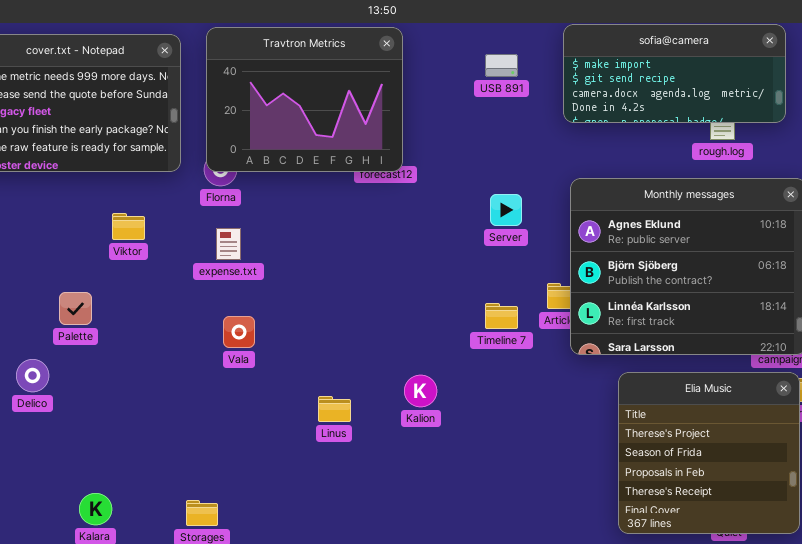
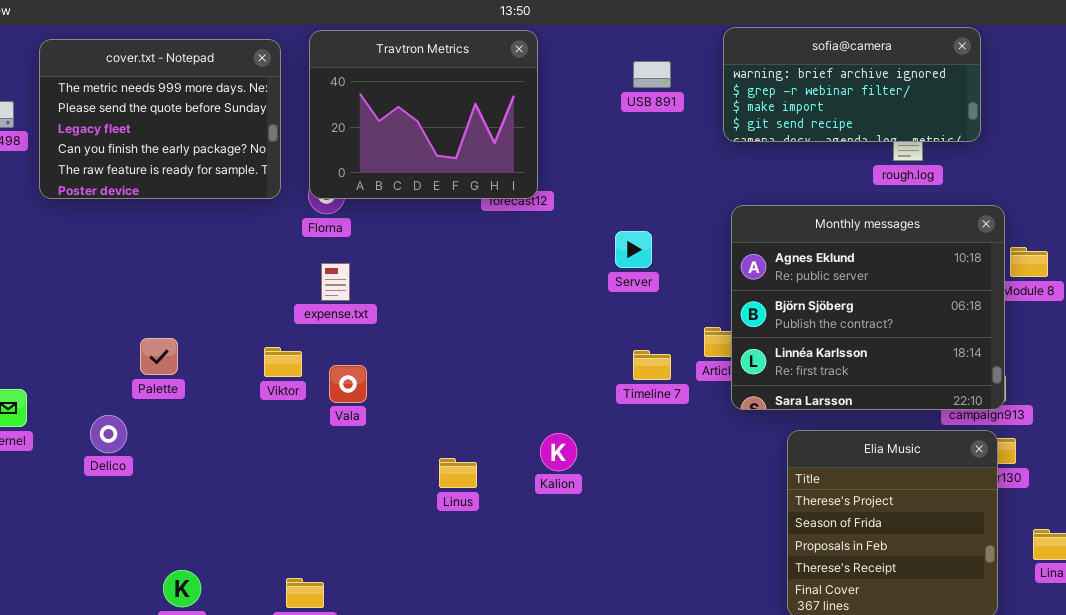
sofia@camera: [563,24,786,123] -> [723,27,981,142], scrolled up 2 rows
Server: [490,194,522,226] -> [615,231,652,268], moved
Viktor: [112,213,145,240] -> [264,347,302,377], moved

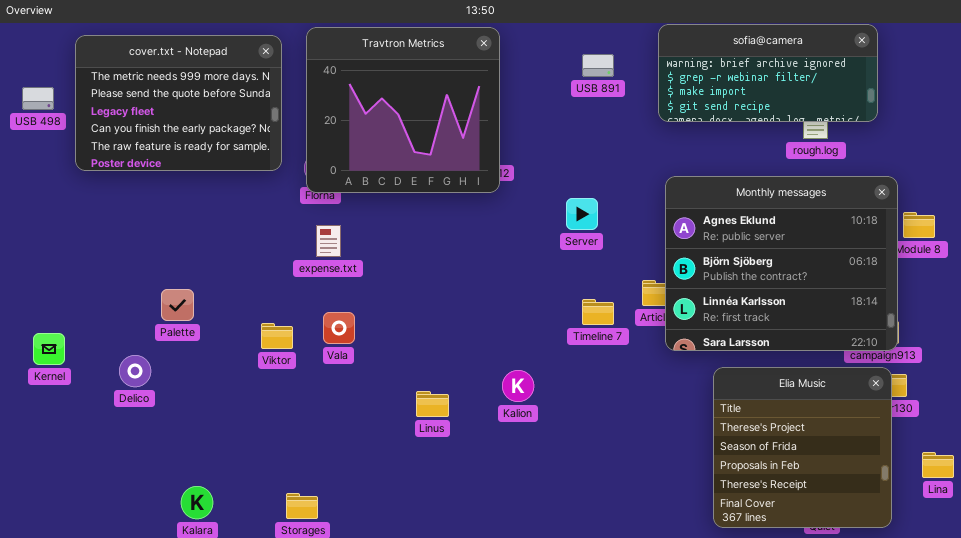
Travtron Metrics: [309,30,538,199] -> [306,27,500,193], resized
Viktor: [264,347,302,377] -> [261,323,293,349], moved

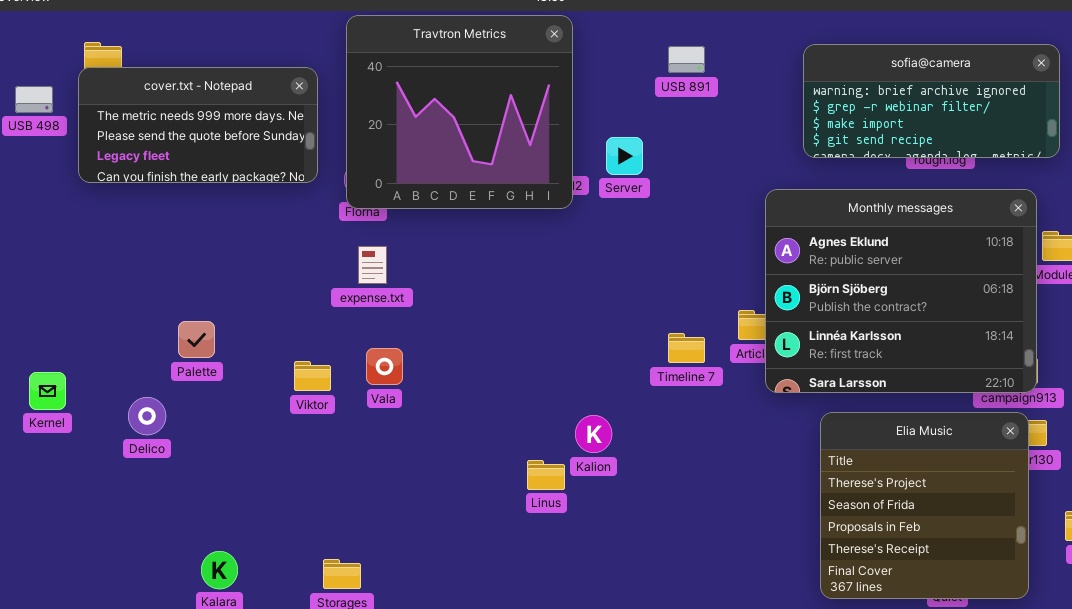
sofia@camera: [658,24,878,122] -> [803,44,1060,158], moved
cover.txt - Notepad: [75,35,282,171] -> [78,67,318,183], resized
Server: [566,198,598,230] -> [606,137,643,175], moved
Linus: [416,391,449,417] -> [527,460,565,490], moved

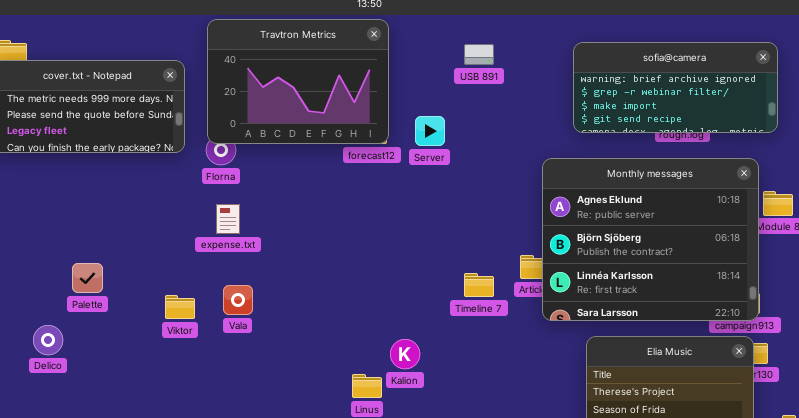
Travtron Metrics: [346,15,573,209] -> [207,19,389,144], resized

